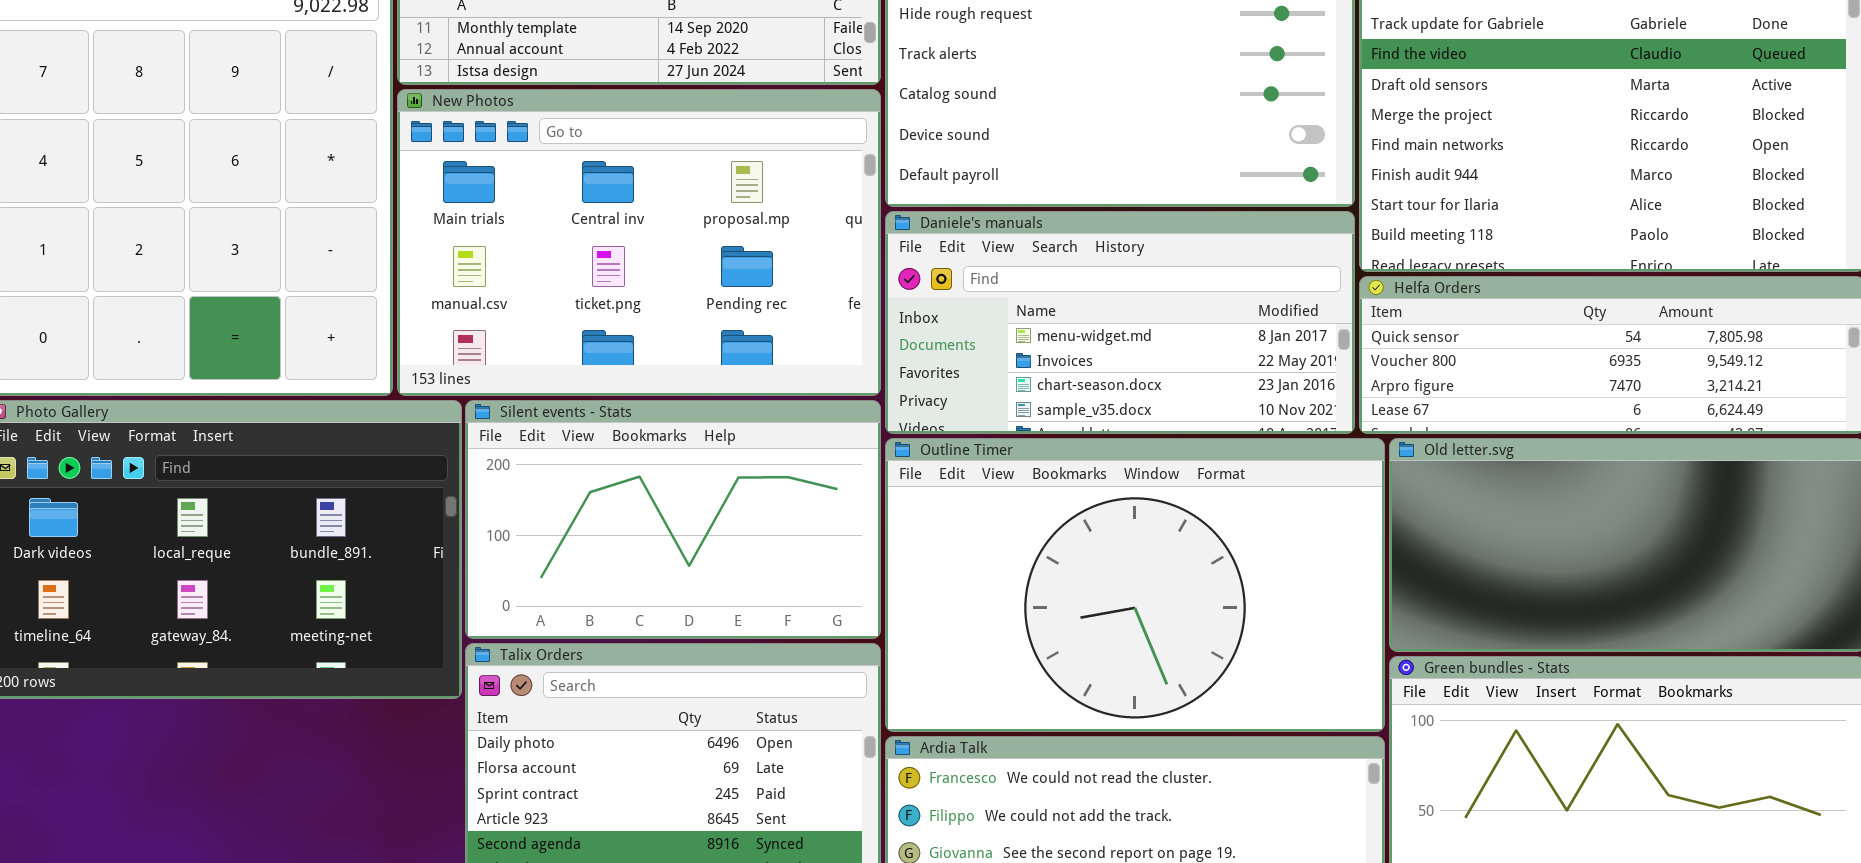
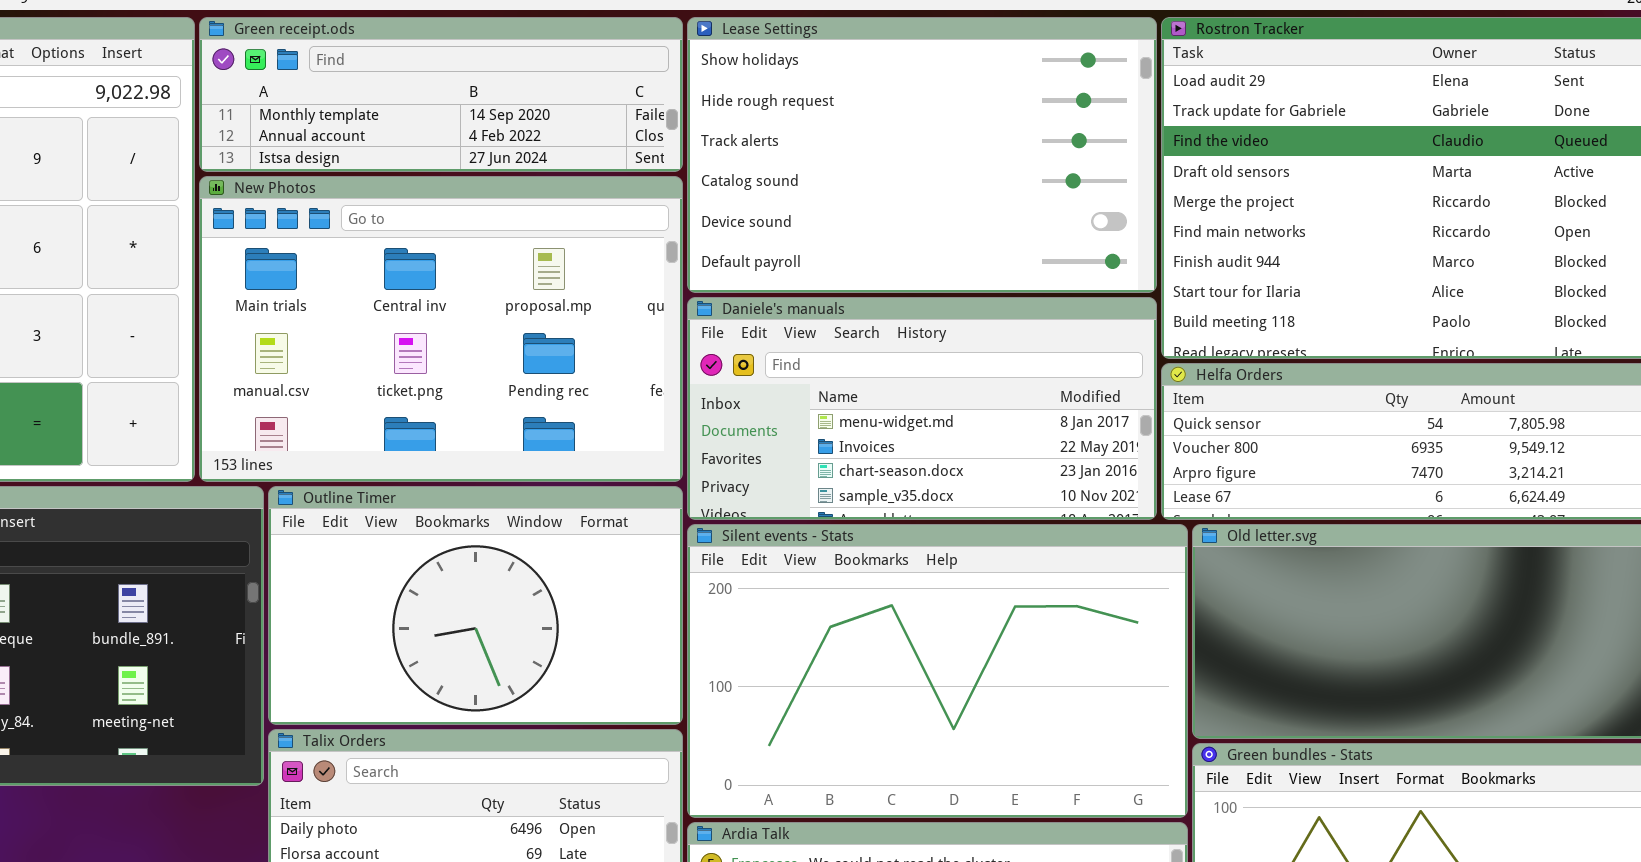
Silent events - Stats: [465,400,881,639] -> [687,524,1188,818], moved, resized
Outline Timer: [885,438,1385,732] -> [268,486,683,725], moved, resized

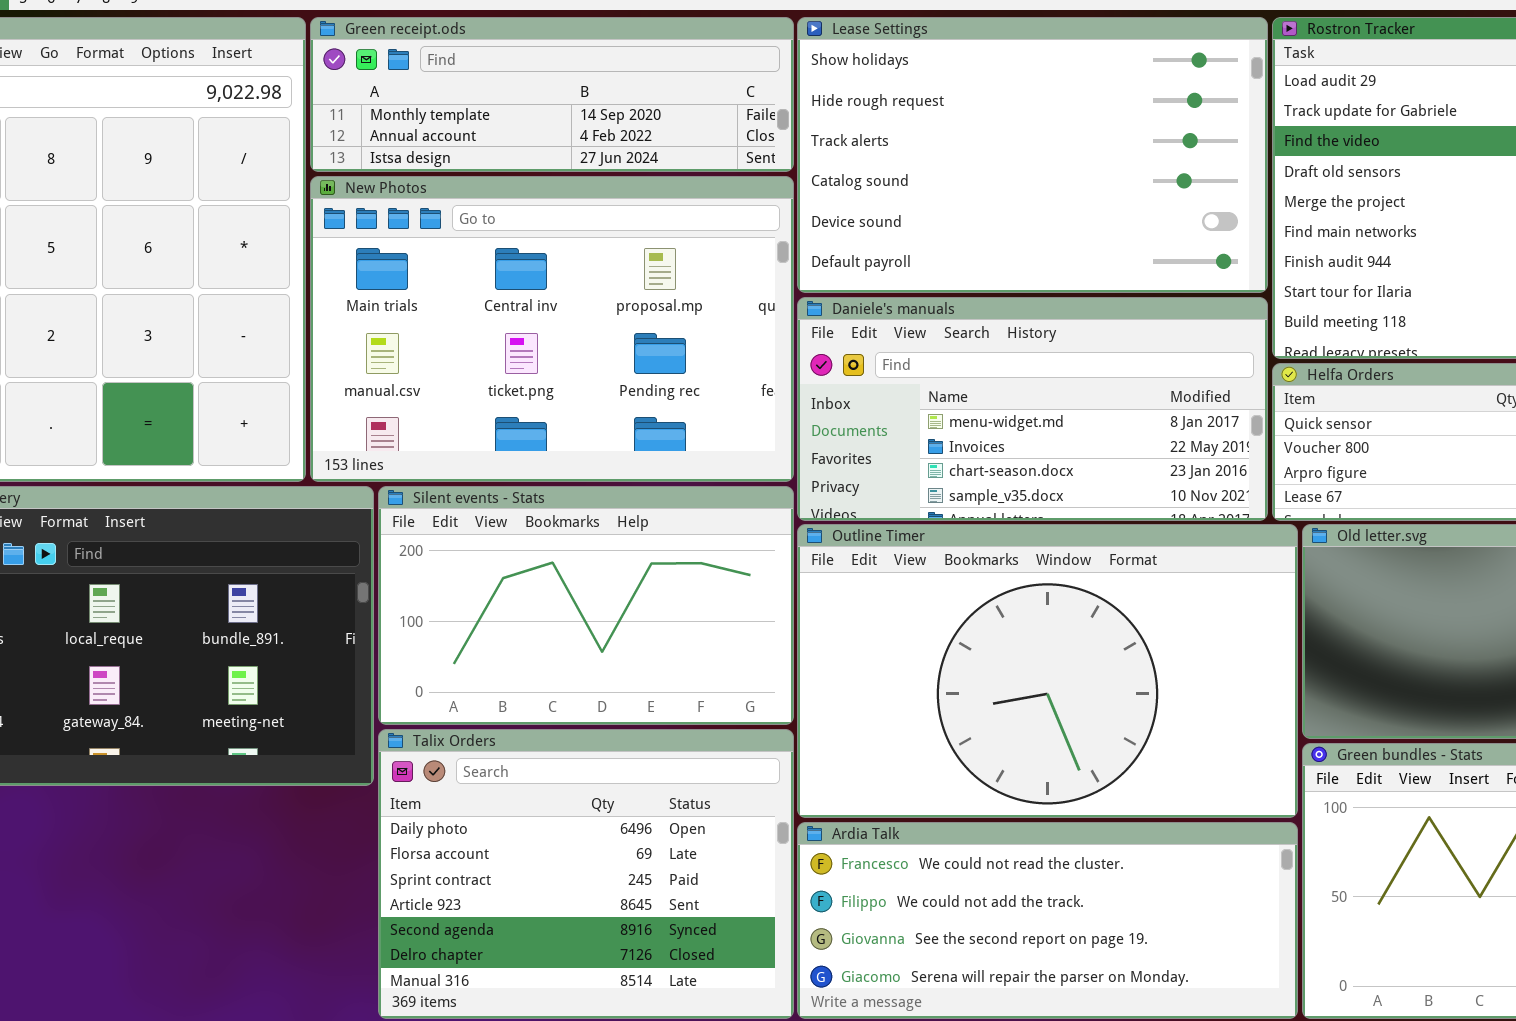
Outline Timer: [268,486,683,725] -> [797,524,1298,818], moved, resized
Silent events - Stats: [687,524,1188,818] -> [378,486,794,725], moved, resized

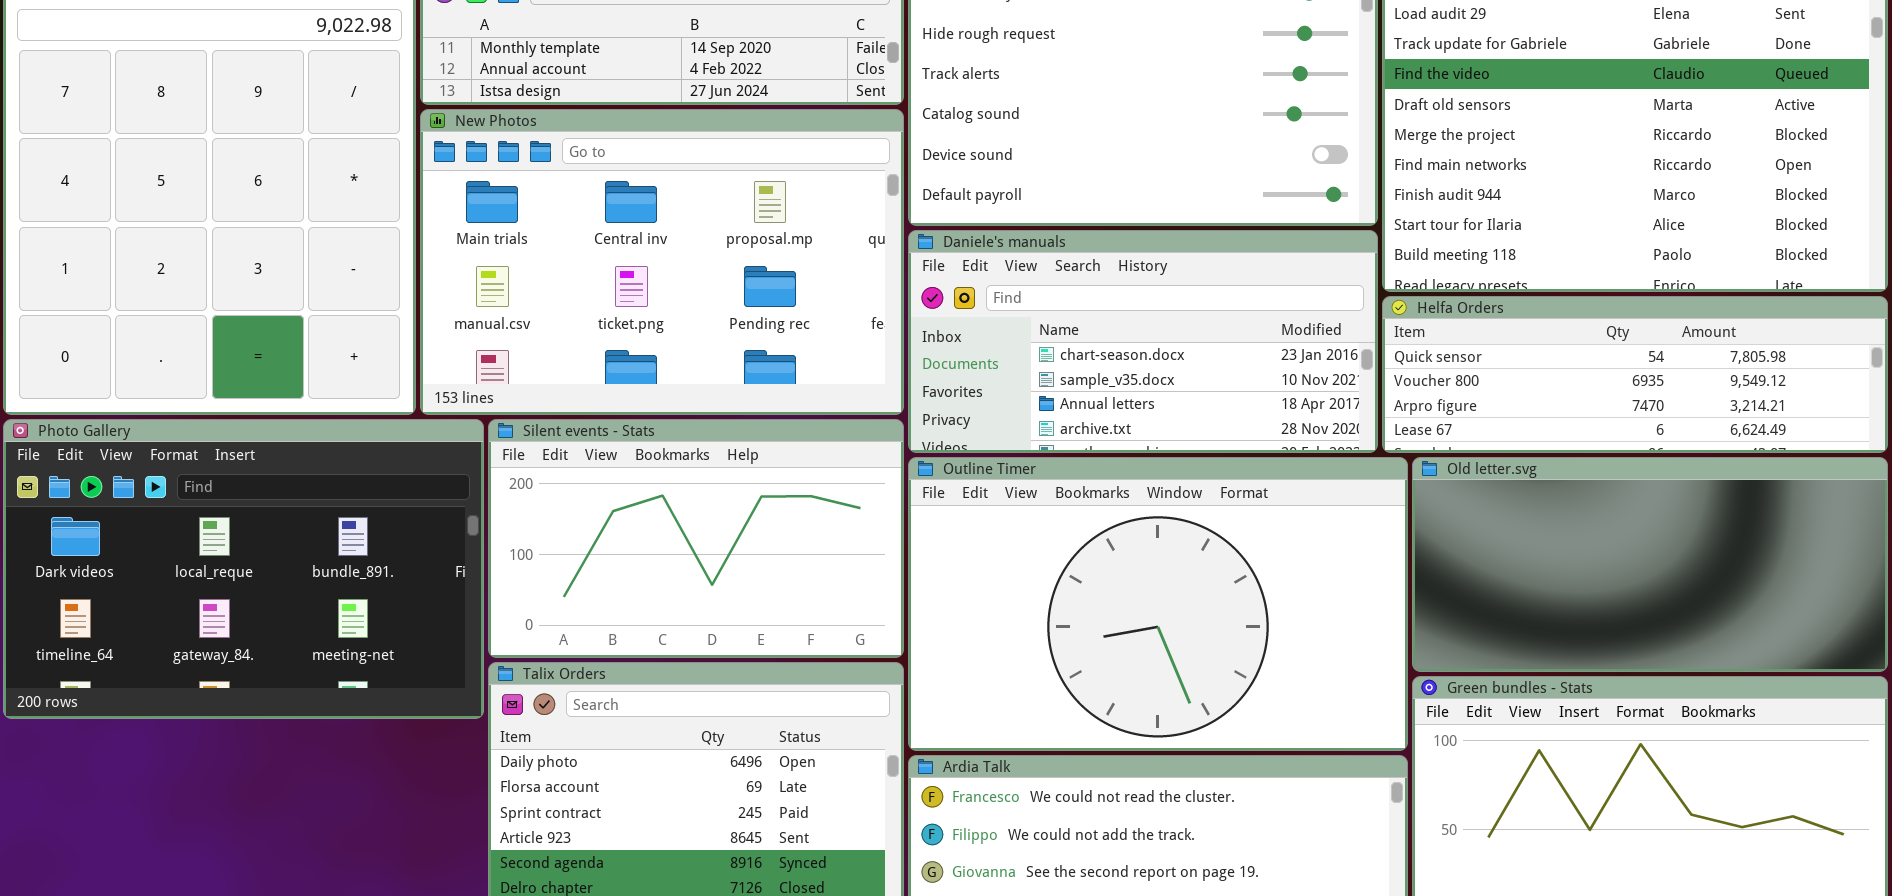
Daniele's manuals: [797,297,1268,521] -> [908,230,1378,453], scrolled down 2 rows

